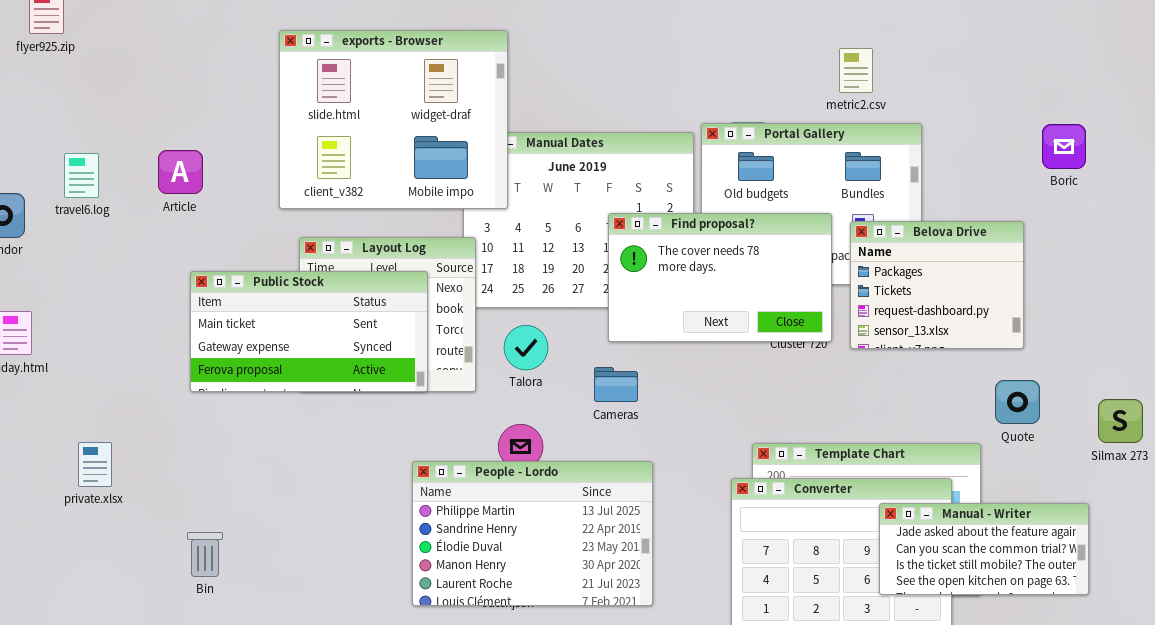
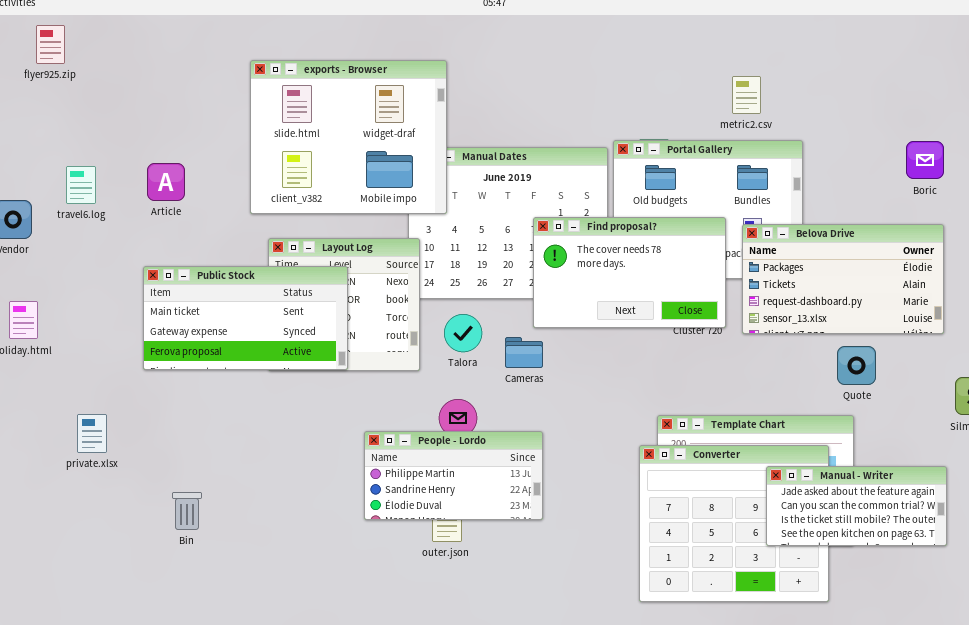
Belova Drive: [850,221,1024,349] -> [742,224,944,334], resized
Public Stock: [190,271,428,392] -> [143,266,348,370], moved
Cameras: [594,367,638,402] -> [505,337,543,368], moved
Quote: [995,380,1040,424] -> [837,346,876,385], moved
People - Lordo: [412,461,653,606] -> [364,431,543,520], resized

